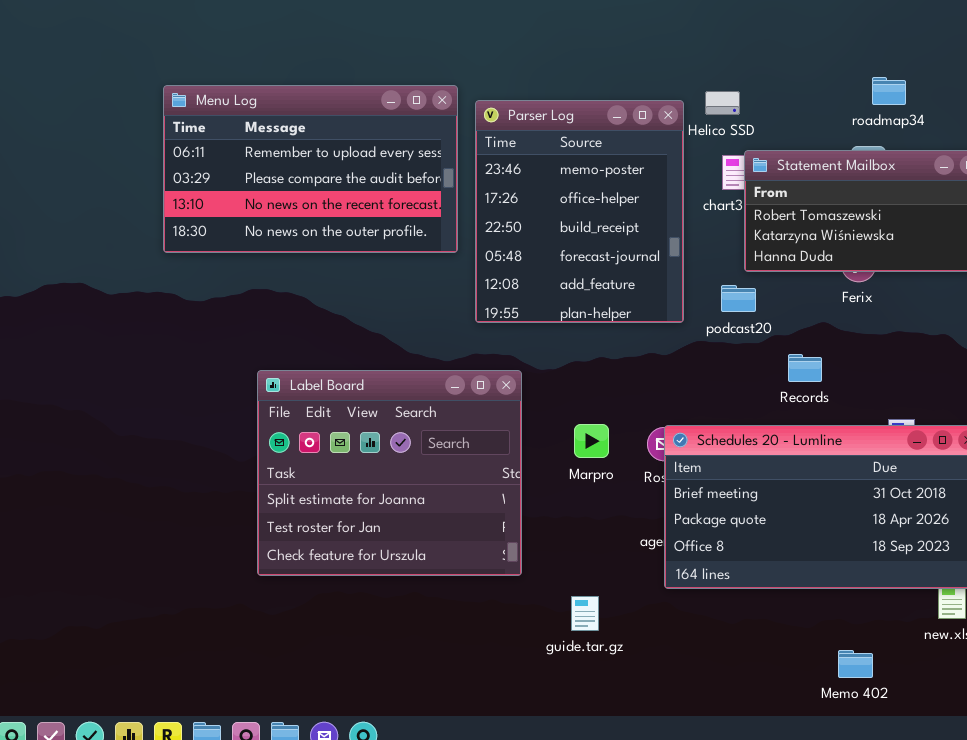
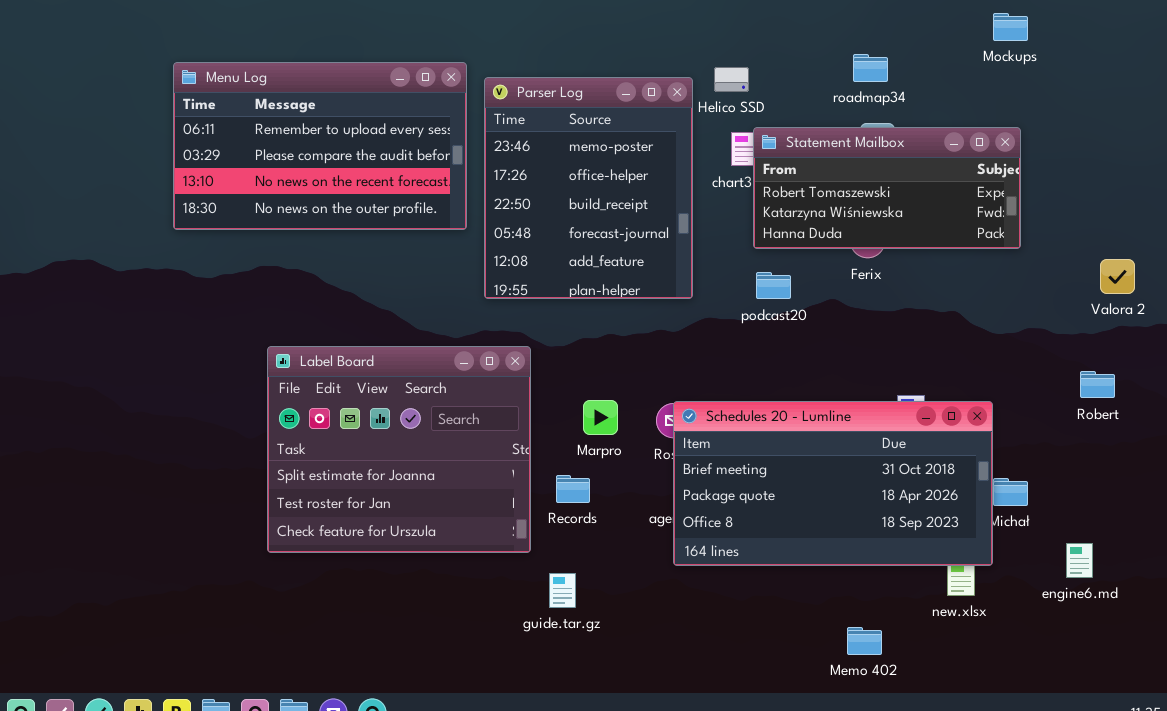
roadmap34: [872,77,906,105] -> [853,54,888,82], moved
podcast20: [721,285,756,312] -> [756,272,791,299], moved
Records: [788,354,822,382] -> [556,475,590,503], moved
guide.tar.gz: [571,596,599,631] -> [549,573,576,608], moved

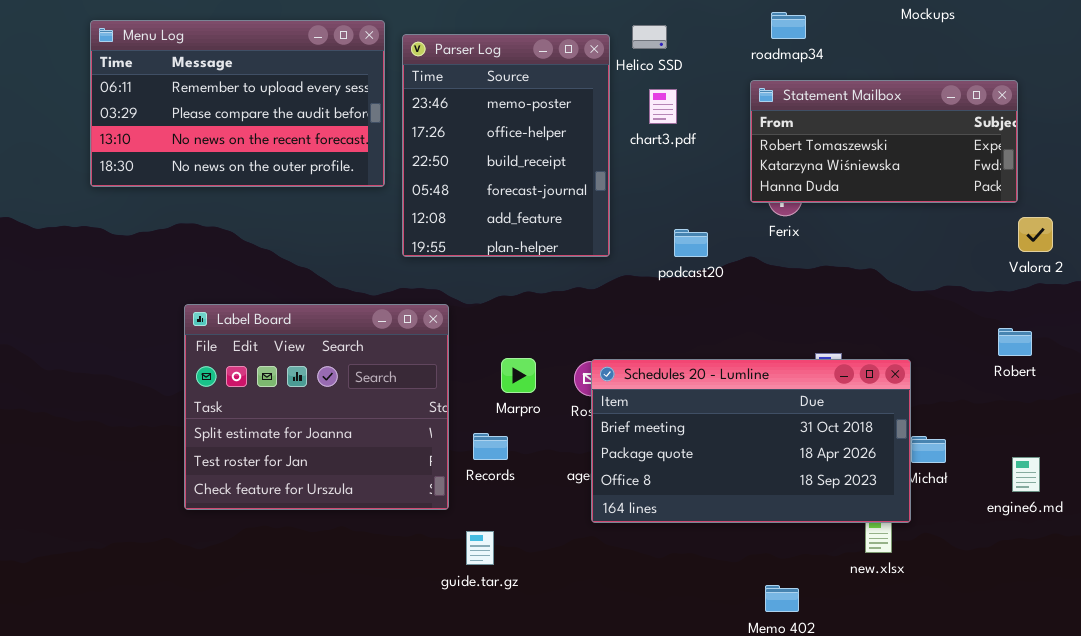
Statement Mailbox: [753,127,1021,249] -> [750,80,1018,203], moved
engine6.md: [1066,543,1093,578] -> [1012,457,1040,492], moved

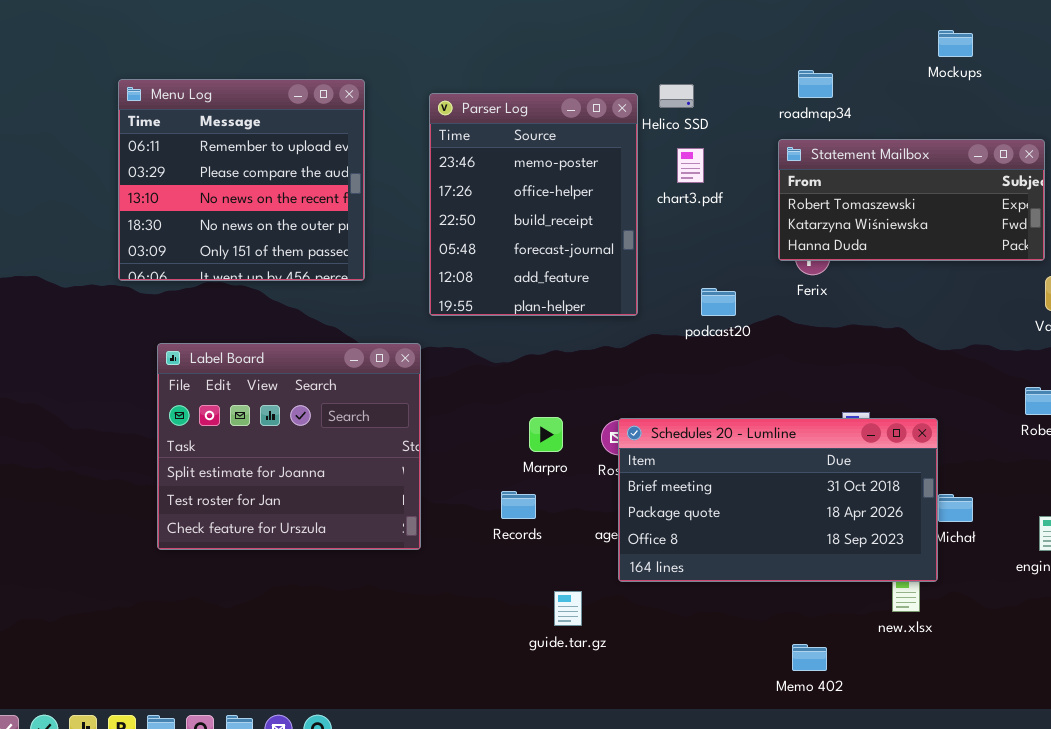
Menu Log: [90,20,385,187] -> [118,79,365,281], resized
Label Board: [184,304,449,510] -> [157,343,421,550], moved
guide.tar.gz: [466,531,494,565] -> [554,591,582,626], moved

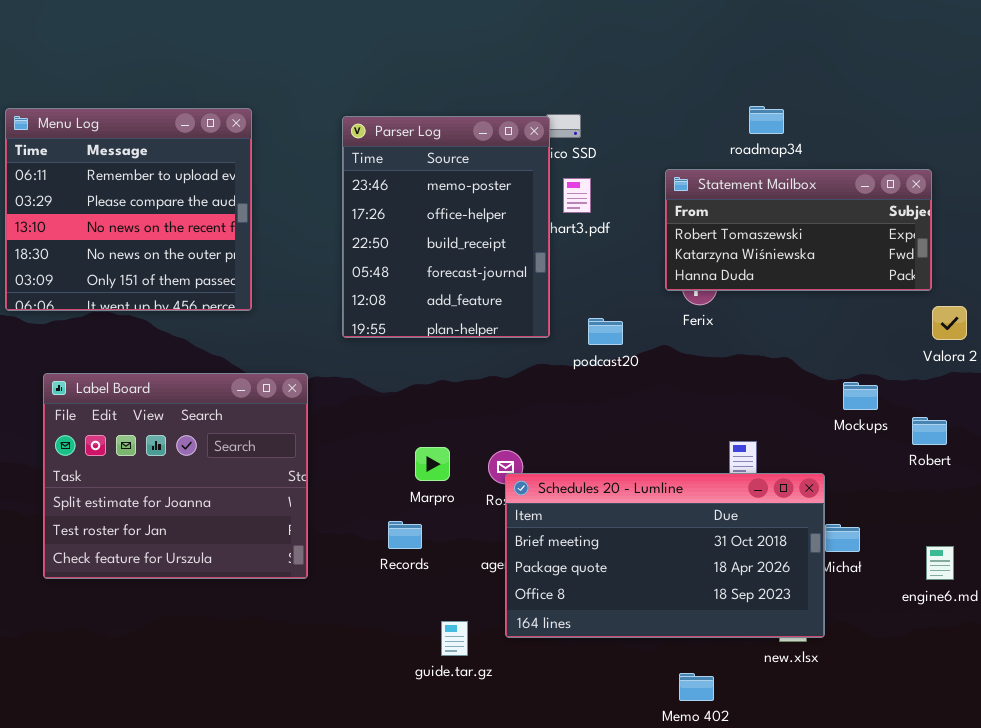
Mockups: [938,30,973,57] -> [843,382,878,410], moved
roadmap34: [798,70,833,98] -> [749,106,784,134], moved
Parser Log: [429,93,638,316] -> [342,116,550,338], moved
Schedules 20 - Lumline: [618,418,938,582] -> [505,473,825,638], moved

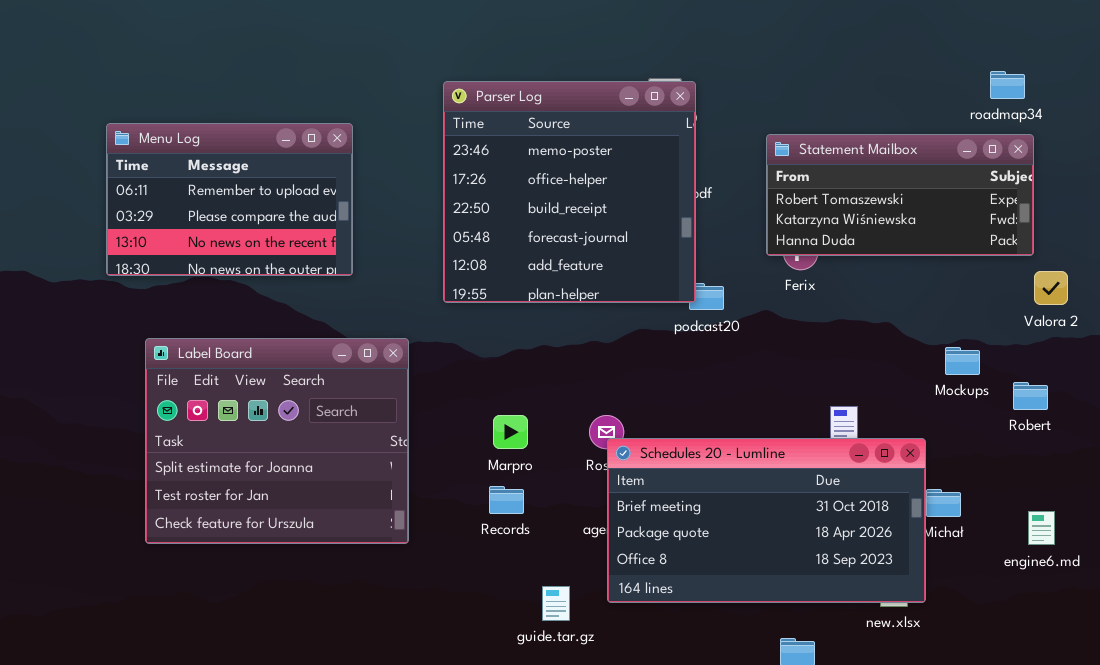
roadmap34: [749,106,784,134] -> [990,71,1025,99], moved
Menu Log: [5,108,252,311] -> [106,123,353,276], resized
Parser Log: [342,116,550,338] -> [443,81,696,303], resized
Marpro: [415,447,450,481] -> [493,415,528,449], moved

